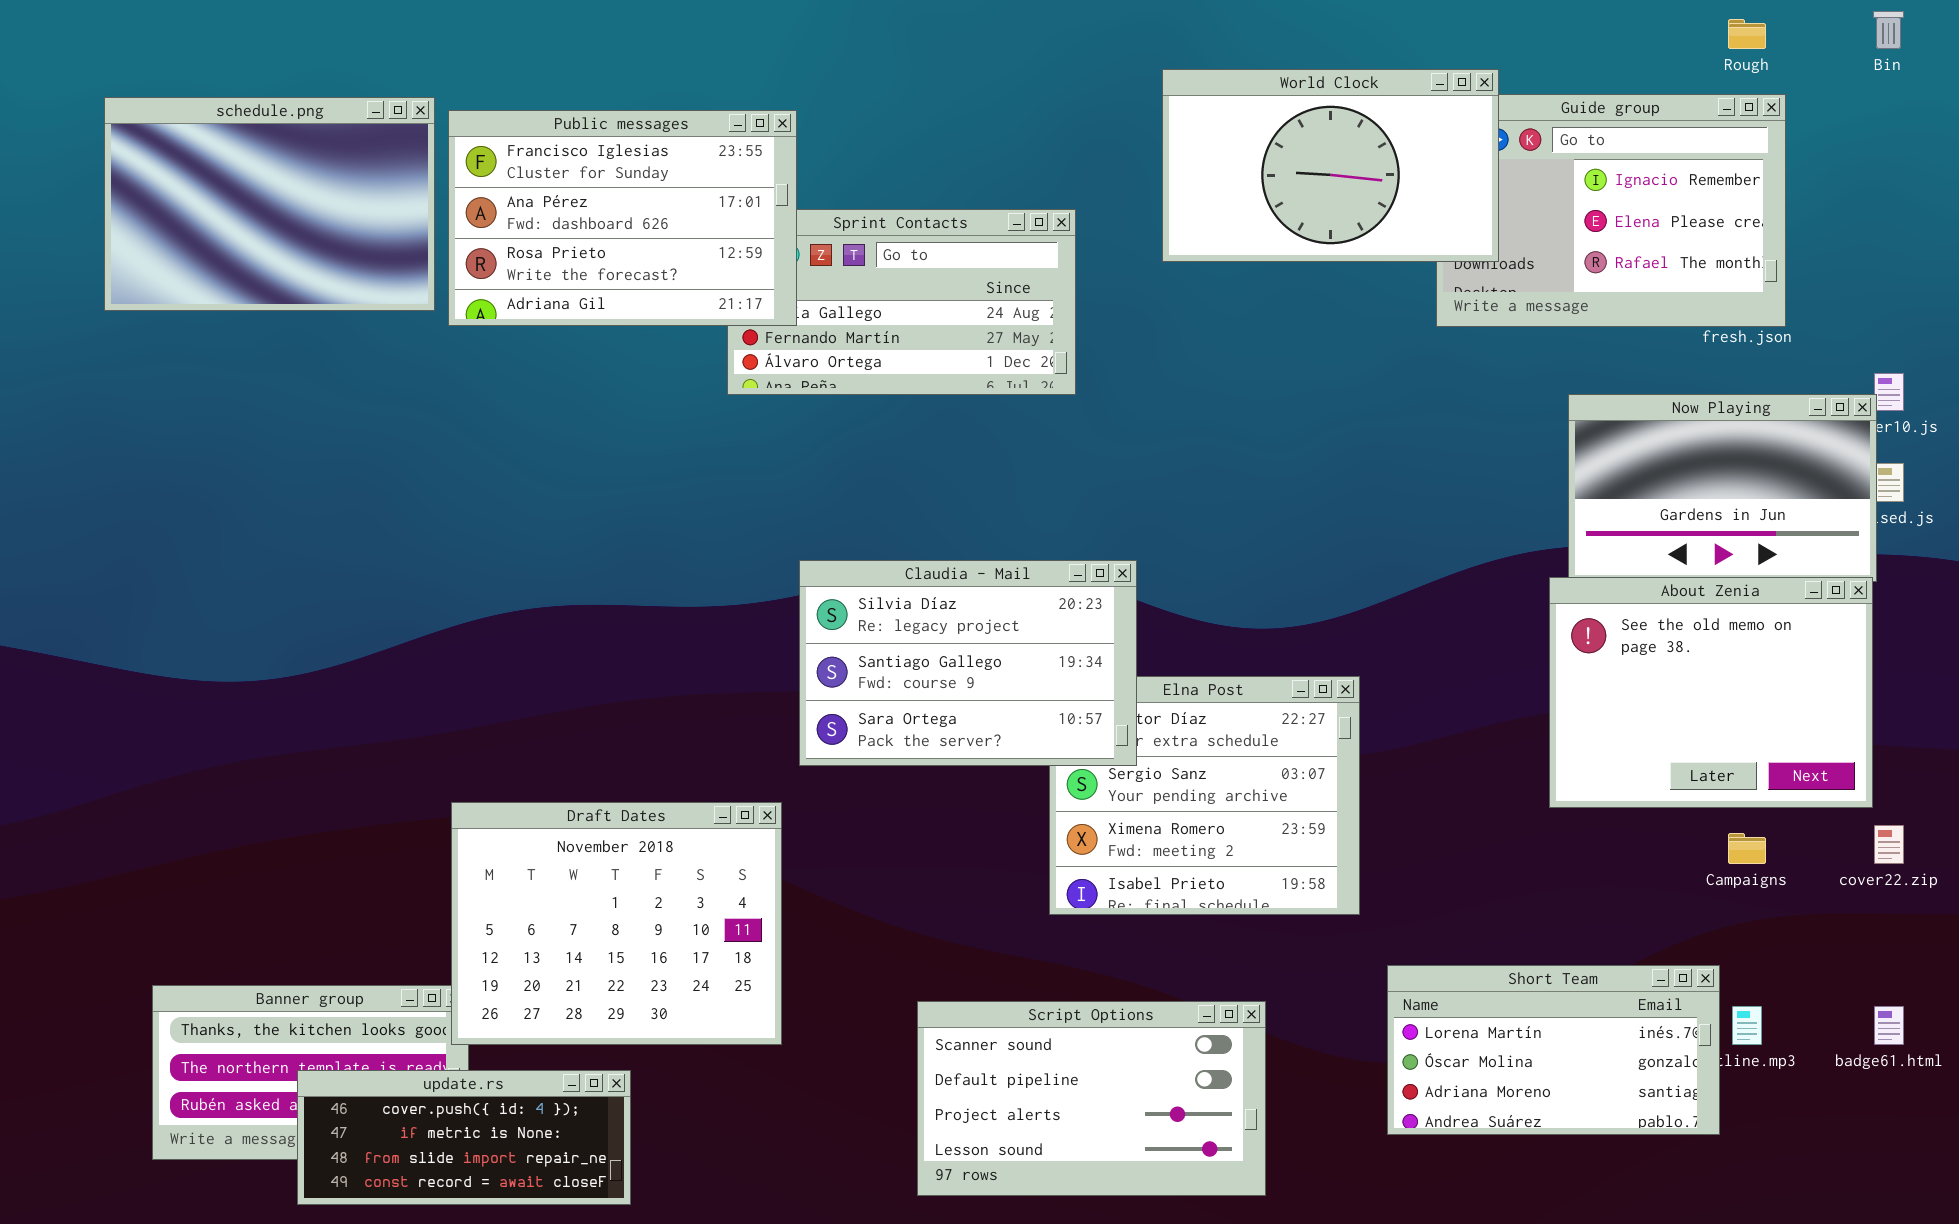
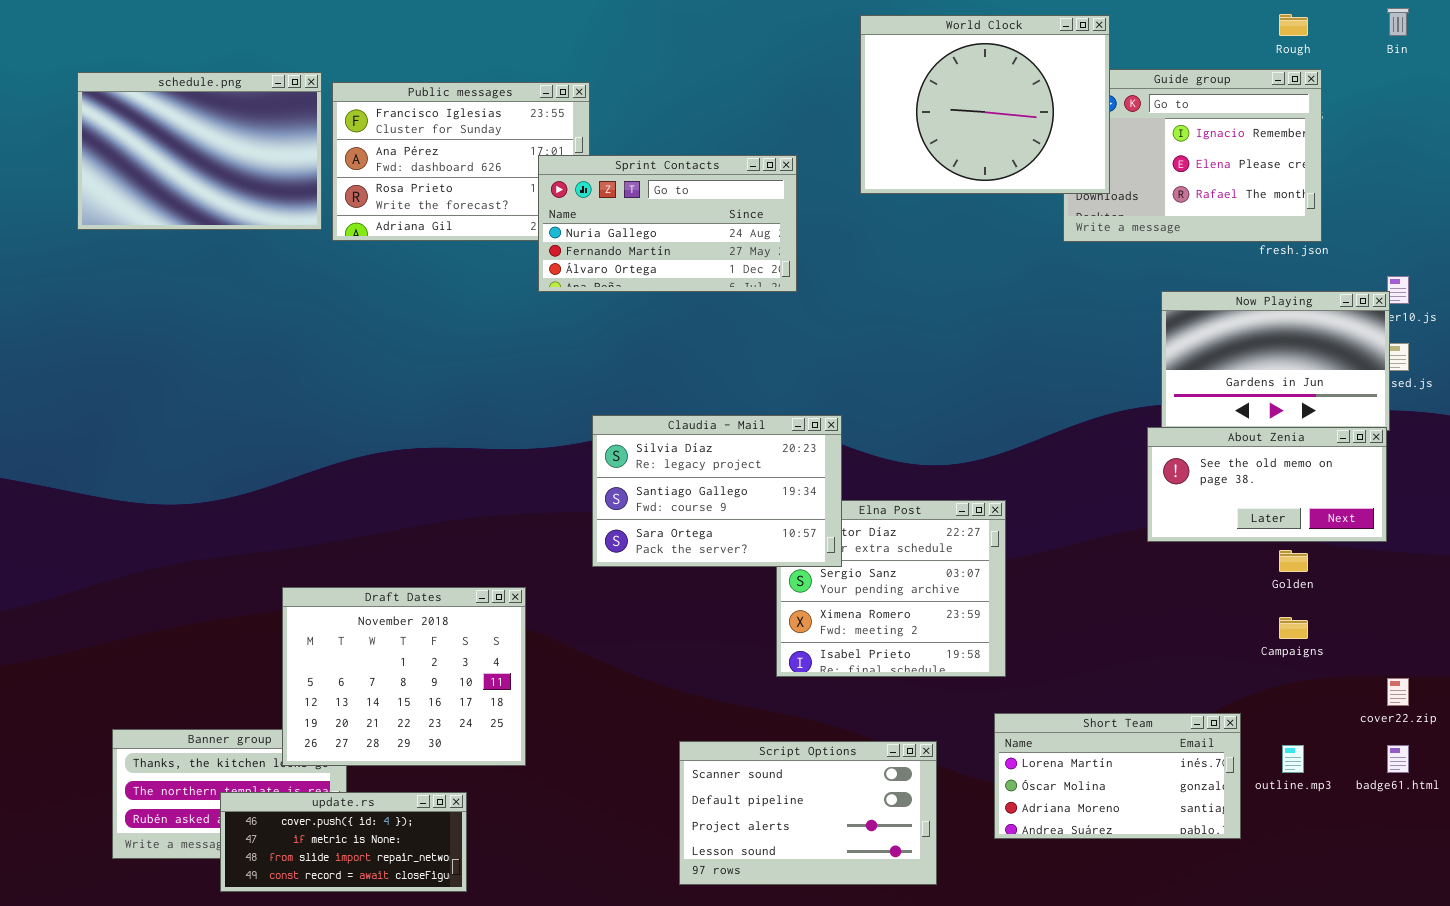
World Clock: [1162,69,1499,262] -> [860,15,1110,194], resized
Sprint Contacts: [727,209,1076,395] -> [538,155,797,292], raised
About Zenia: [1549,577,1873,808] -> [1147,427,1387,542], resized
Draft Dates: [451,802,782,1045] -> [282,587,526,766], moved
cover22.zip: [1874,825,1904,864] -> [1387,678,1409,706], moved
Short Team: [1387,965,1720,1135] -> [994,713,1241,839], moved

